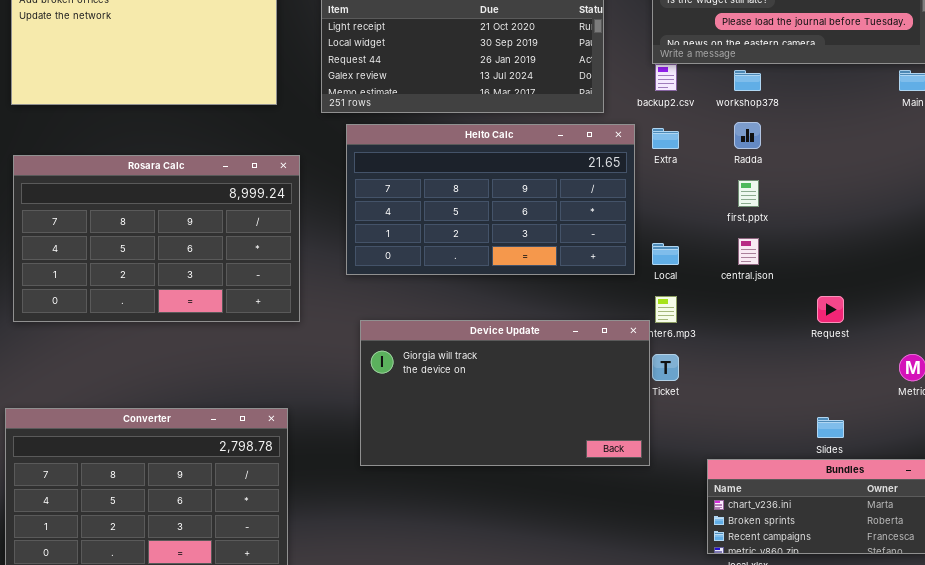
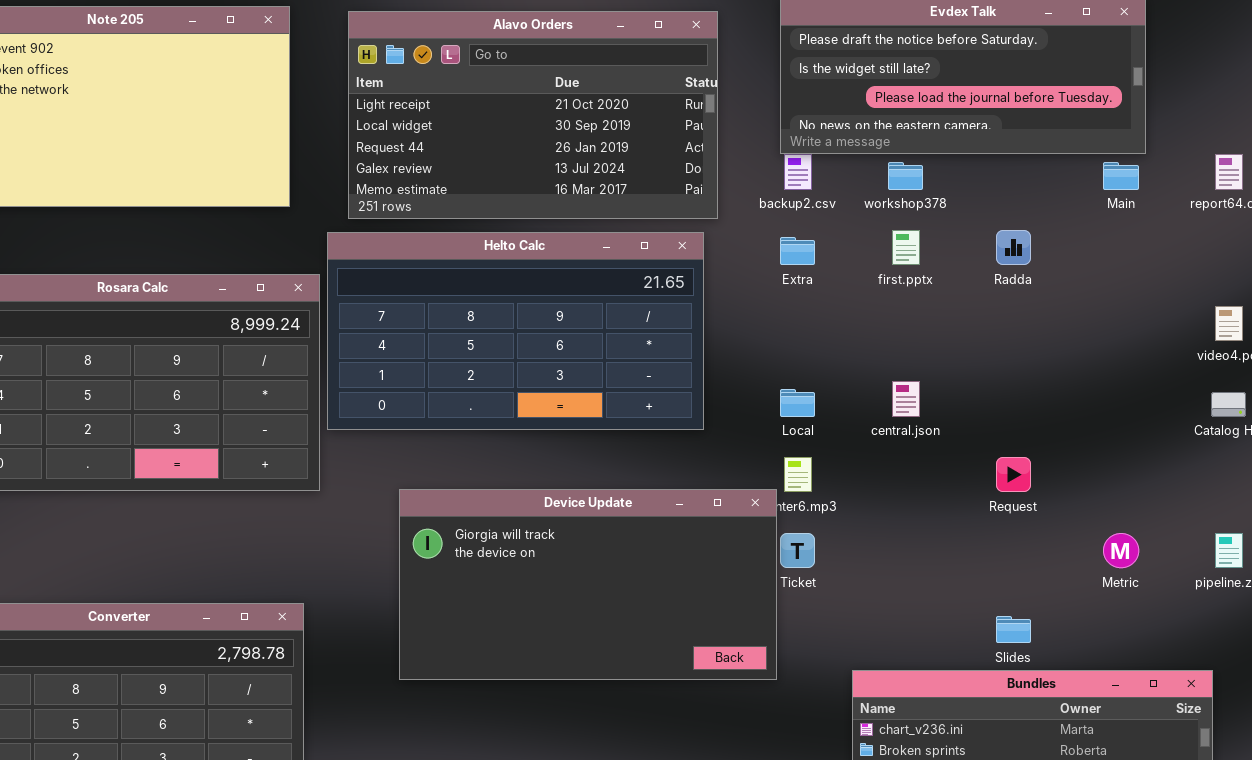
Radda: [734,122,761,149] -> [996,230,1031,265], moved
Helto Calc: [346,124,635,275] -> [327,232,704,430], moved
first.pptx: [738,180,759,207] -> [892,230,920,265], moved

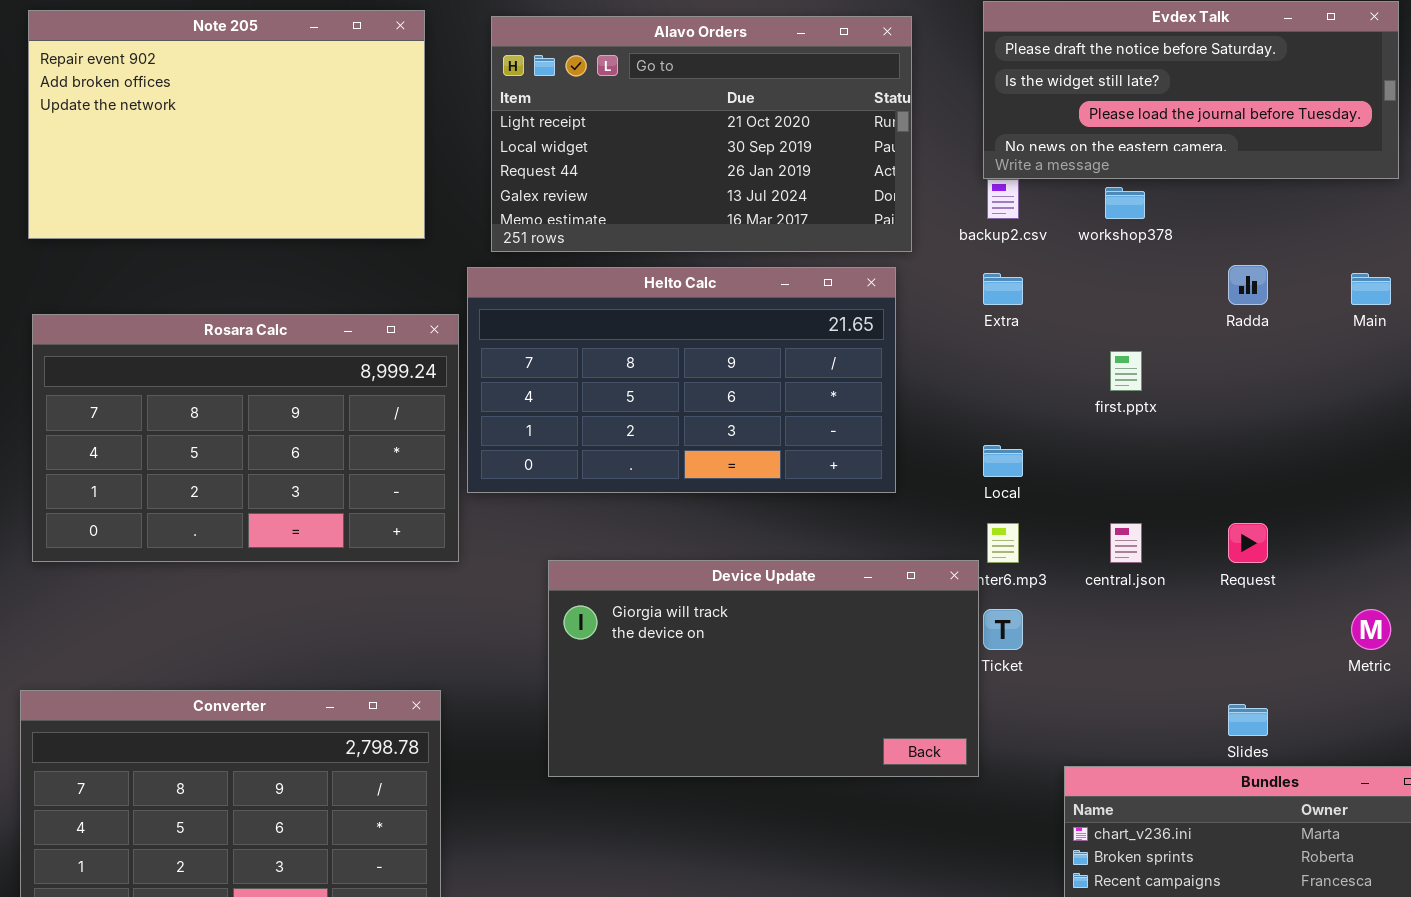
Main: [1103,162,1139,190] -> [1351,273,1391,305], moved
first.pptx: [892,230,920,265] -> [1110,351,1142,391], moved
central.json: [892,381,920,417] -> [1110,523,1142,563], moved

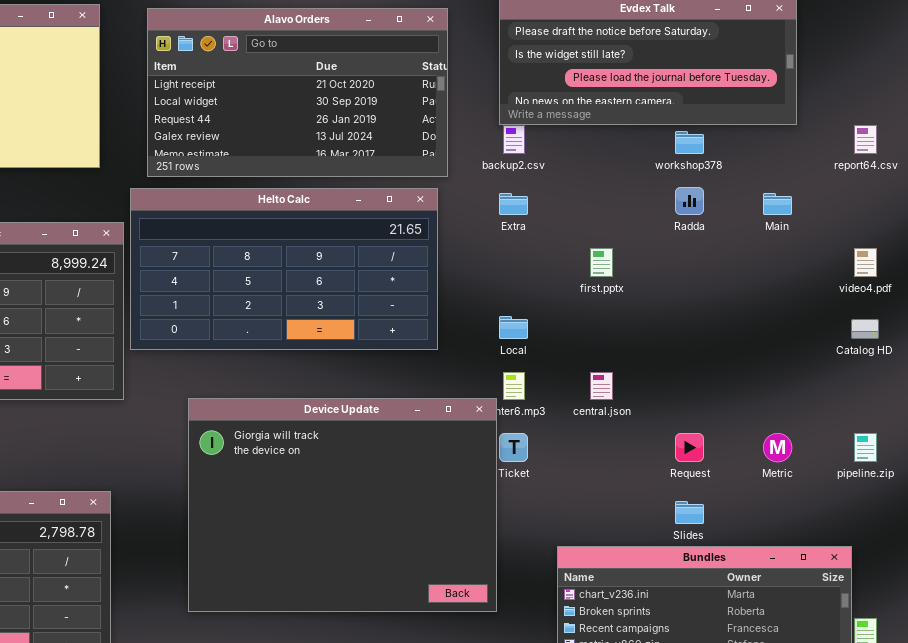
workshop378: [1105,187,1145,219] -> [675,131,704,154], moved
Request: [1228,523,1268,563] -> [675,433,704,462], moved
Device Update: [548,560,979,777] -> [188,398,497,612], resized

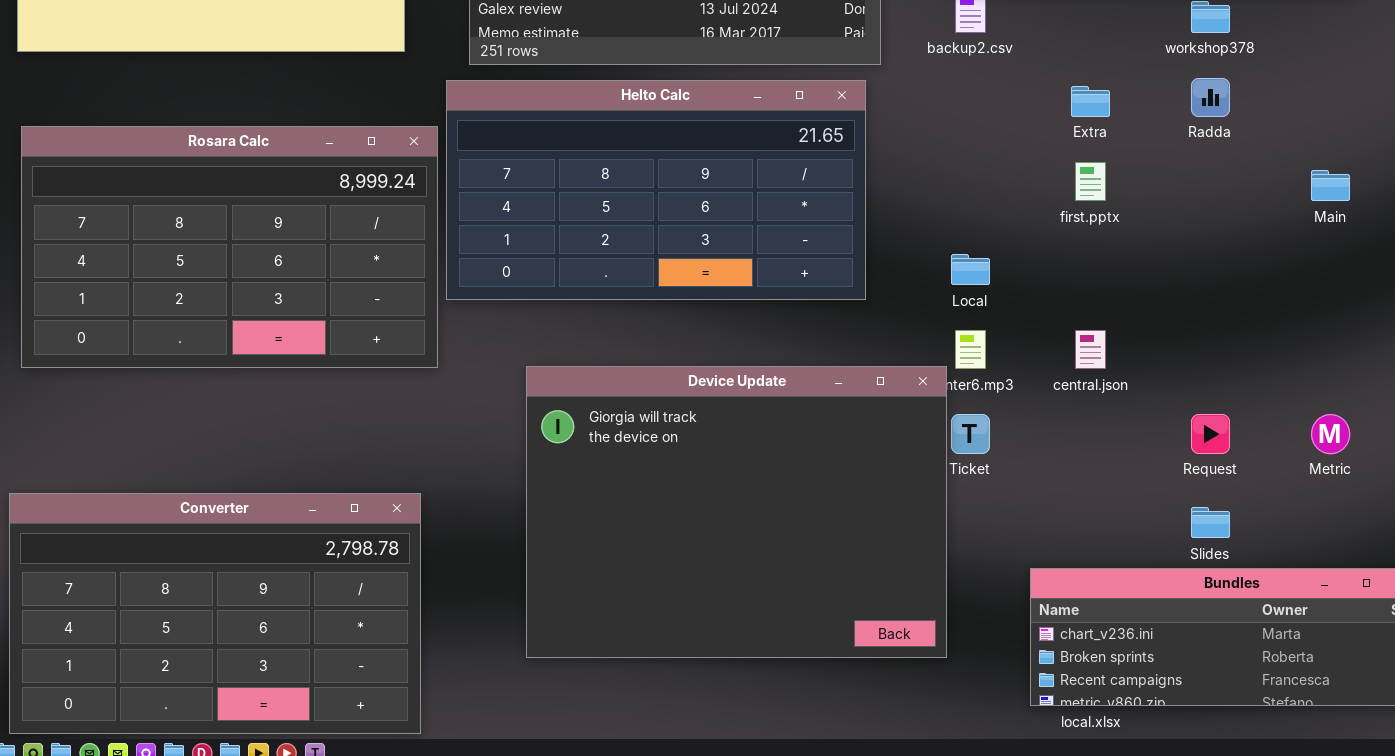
Extra: [499,193,528,215] -> [1071,86,1110,117], moved
Main: [763,193,792,215] -> [1311,170,1350,201], moved

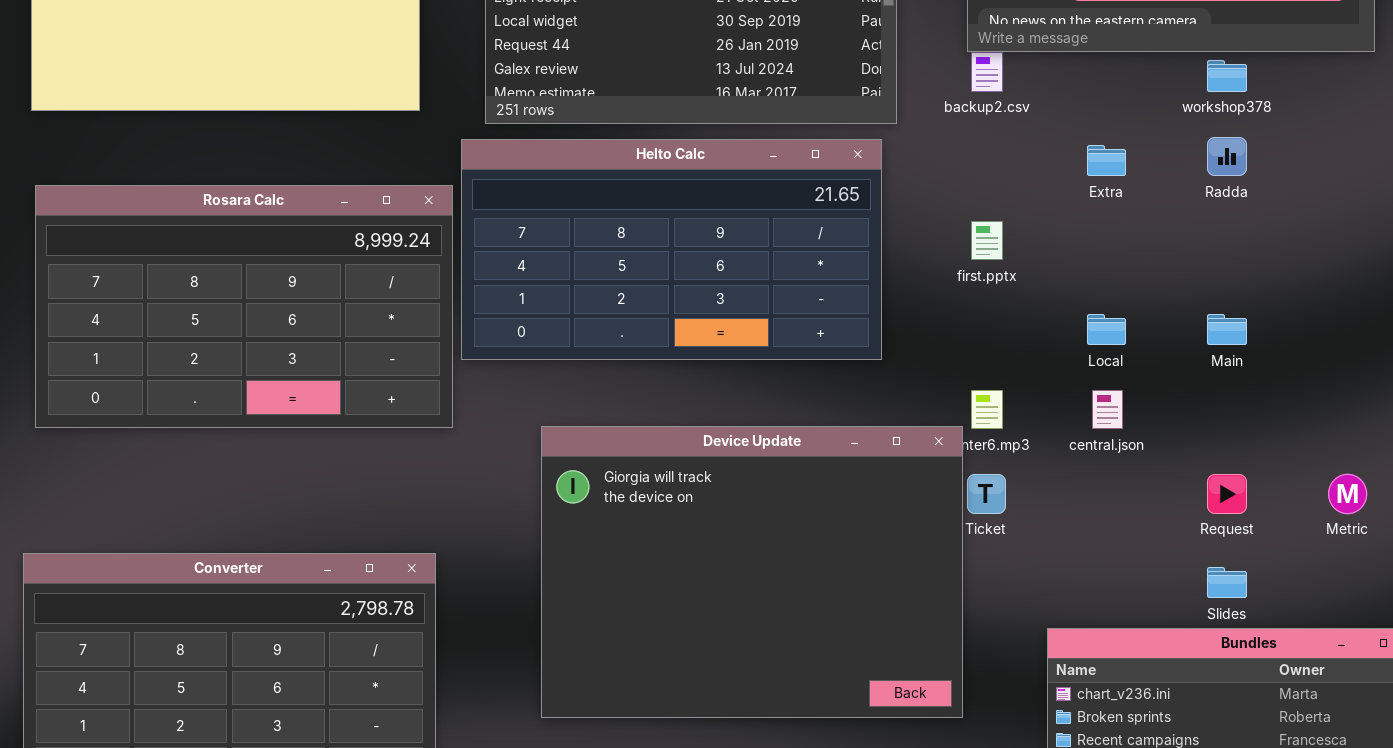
first.pptx: [1075,162,1106,201] -> [971,221,1003,260], moved
Main: [1311,170,1350,201] -> [1207,314,1247,345], moved
Local: [951,254,990,285] -> [1087,314,1126,345], moved

